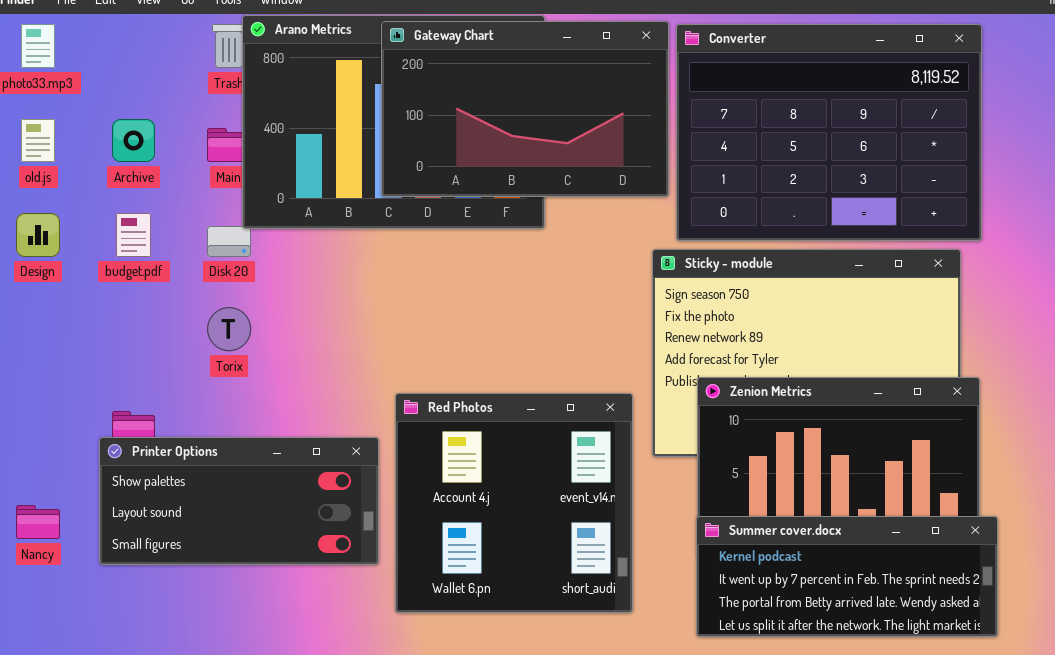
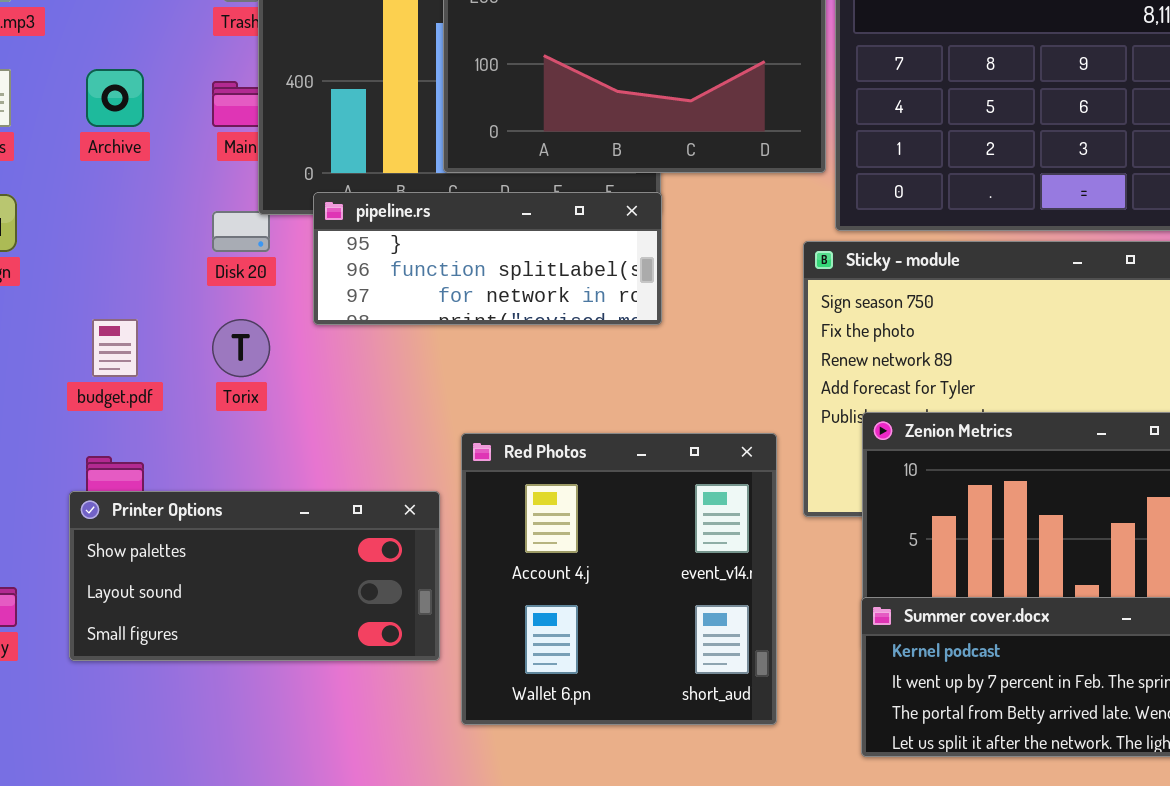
pipeline.rs: none -> [313,192,662,325], opened
budget.pdf: [116,213,151,257] -> [92,319,138,377], moved

